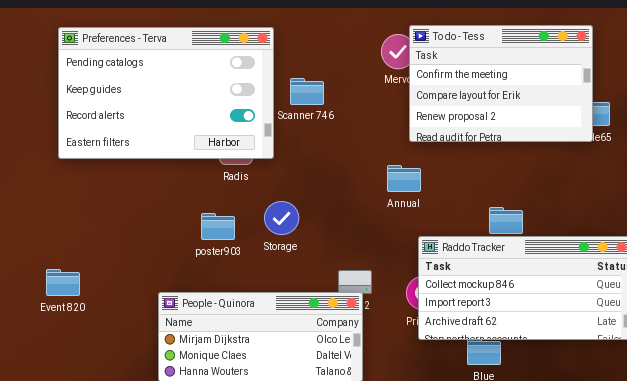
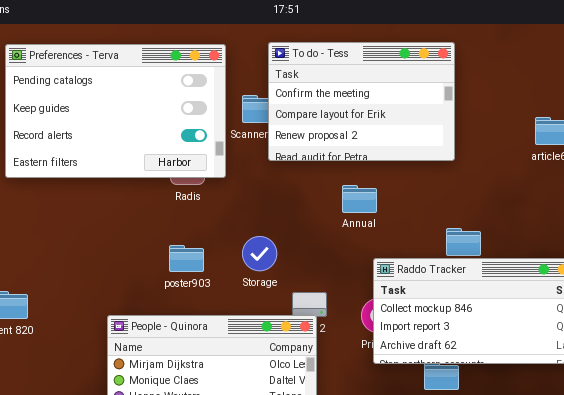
To do - Tess: [409,25,593,142] -> [268,42,455,161], moved
Storage: [264,201,299,235] -> [242,236,277,271], moved
poster903: [201,213,235,240] -> [169,245,204,272], moved

